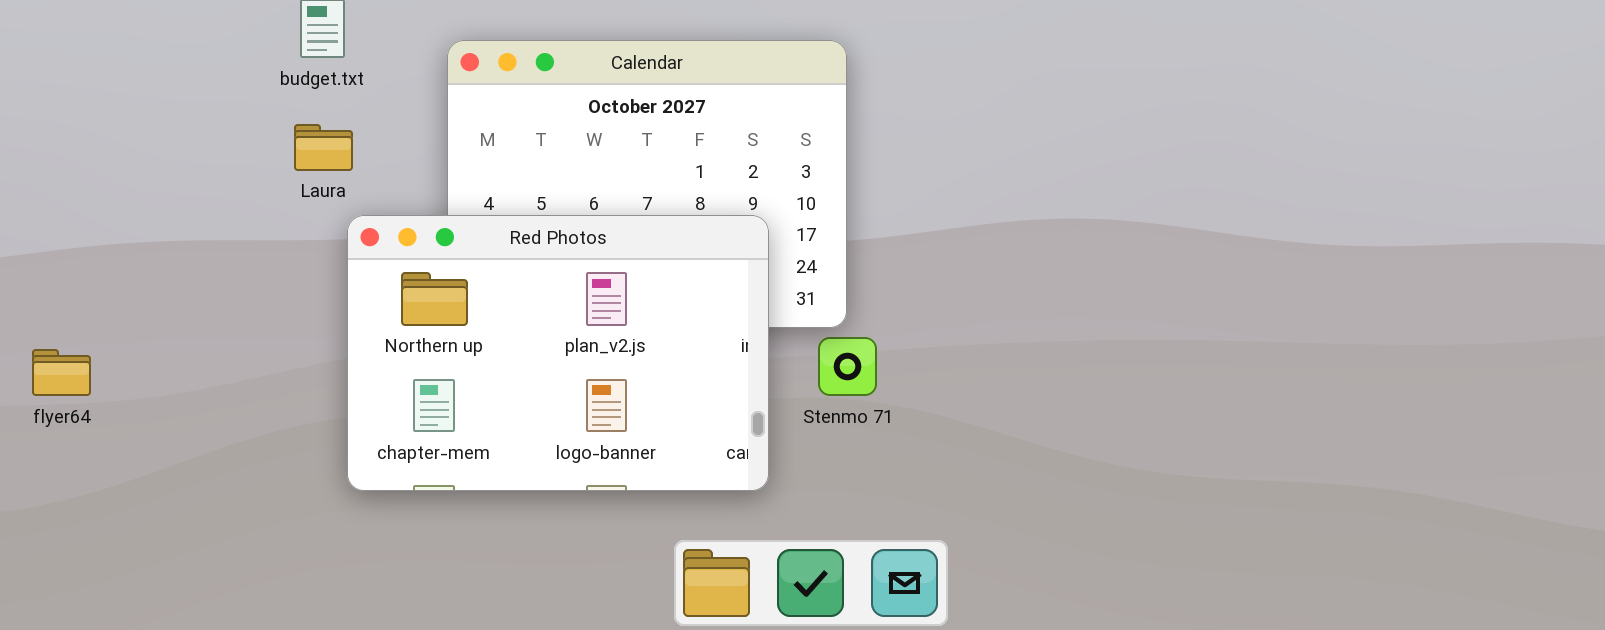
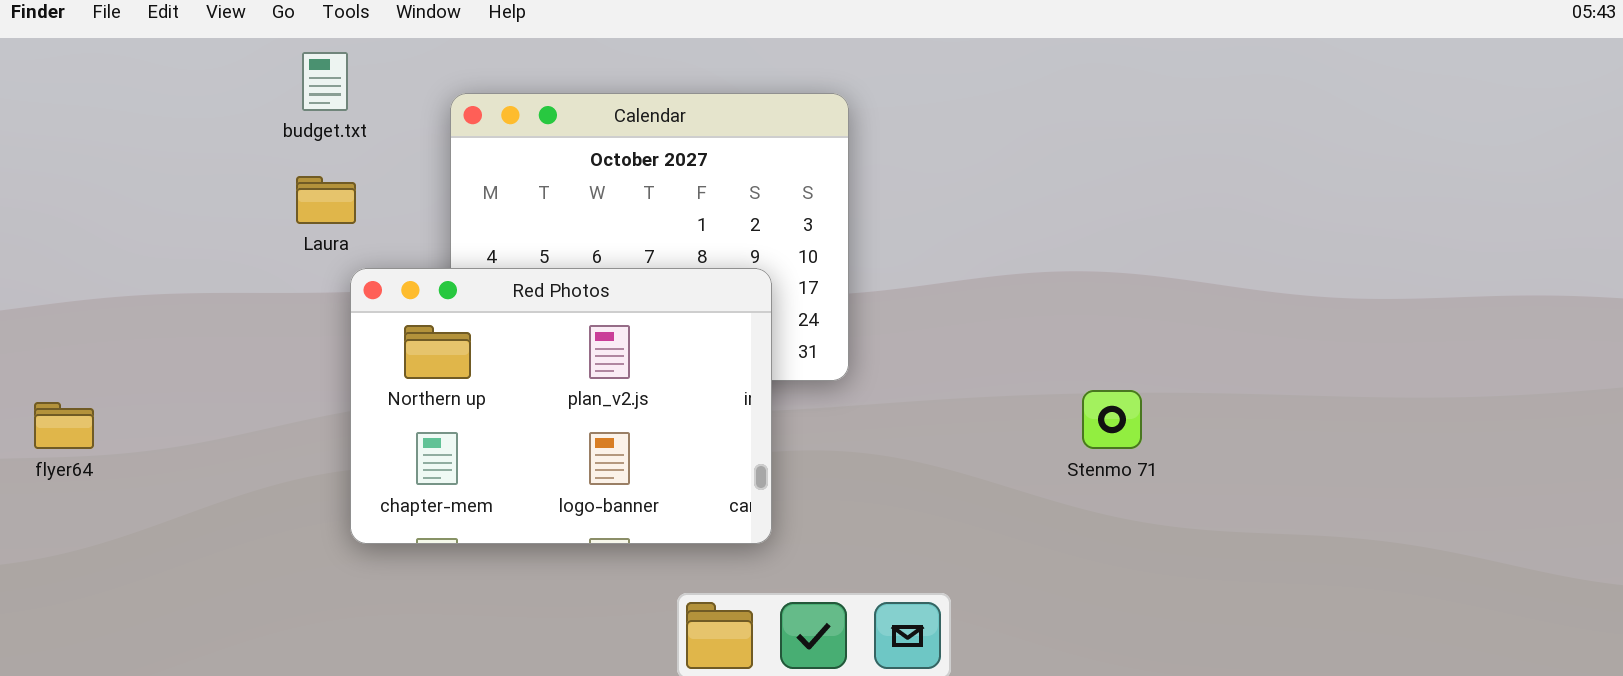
Stenmo 71: [818,337,877,396] -> [1082,390,1142,449], moved

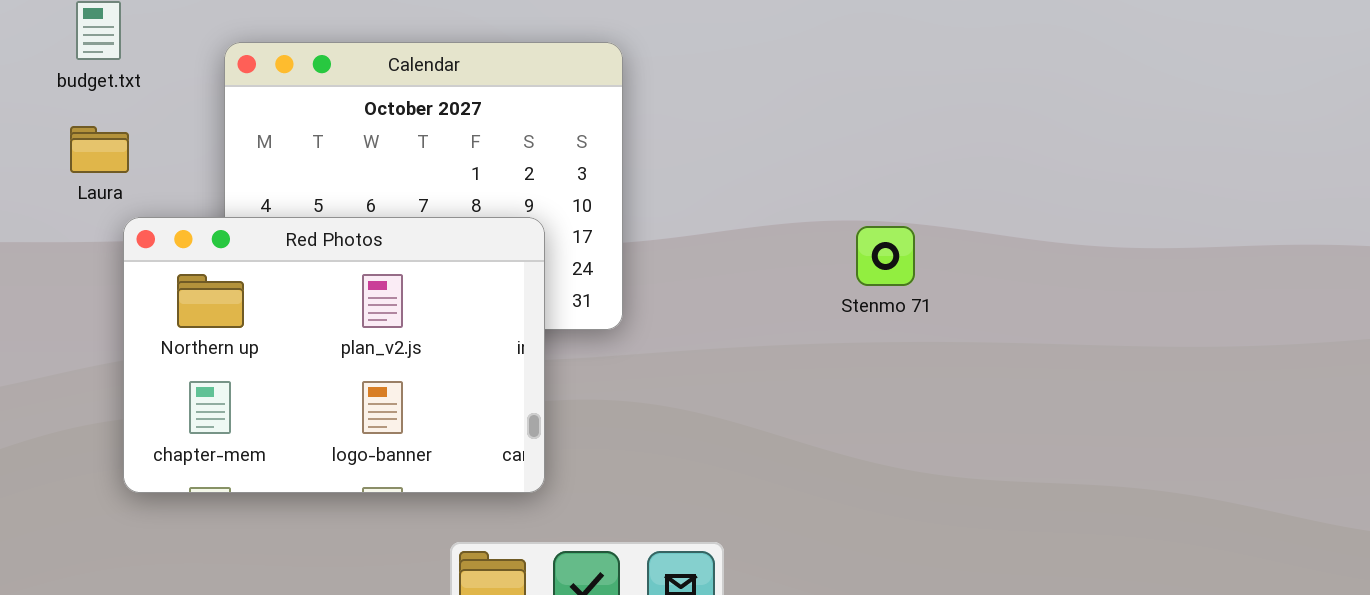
Stenmo 71: [1082,390,1142,449] -> [856,226,915,286], moved

